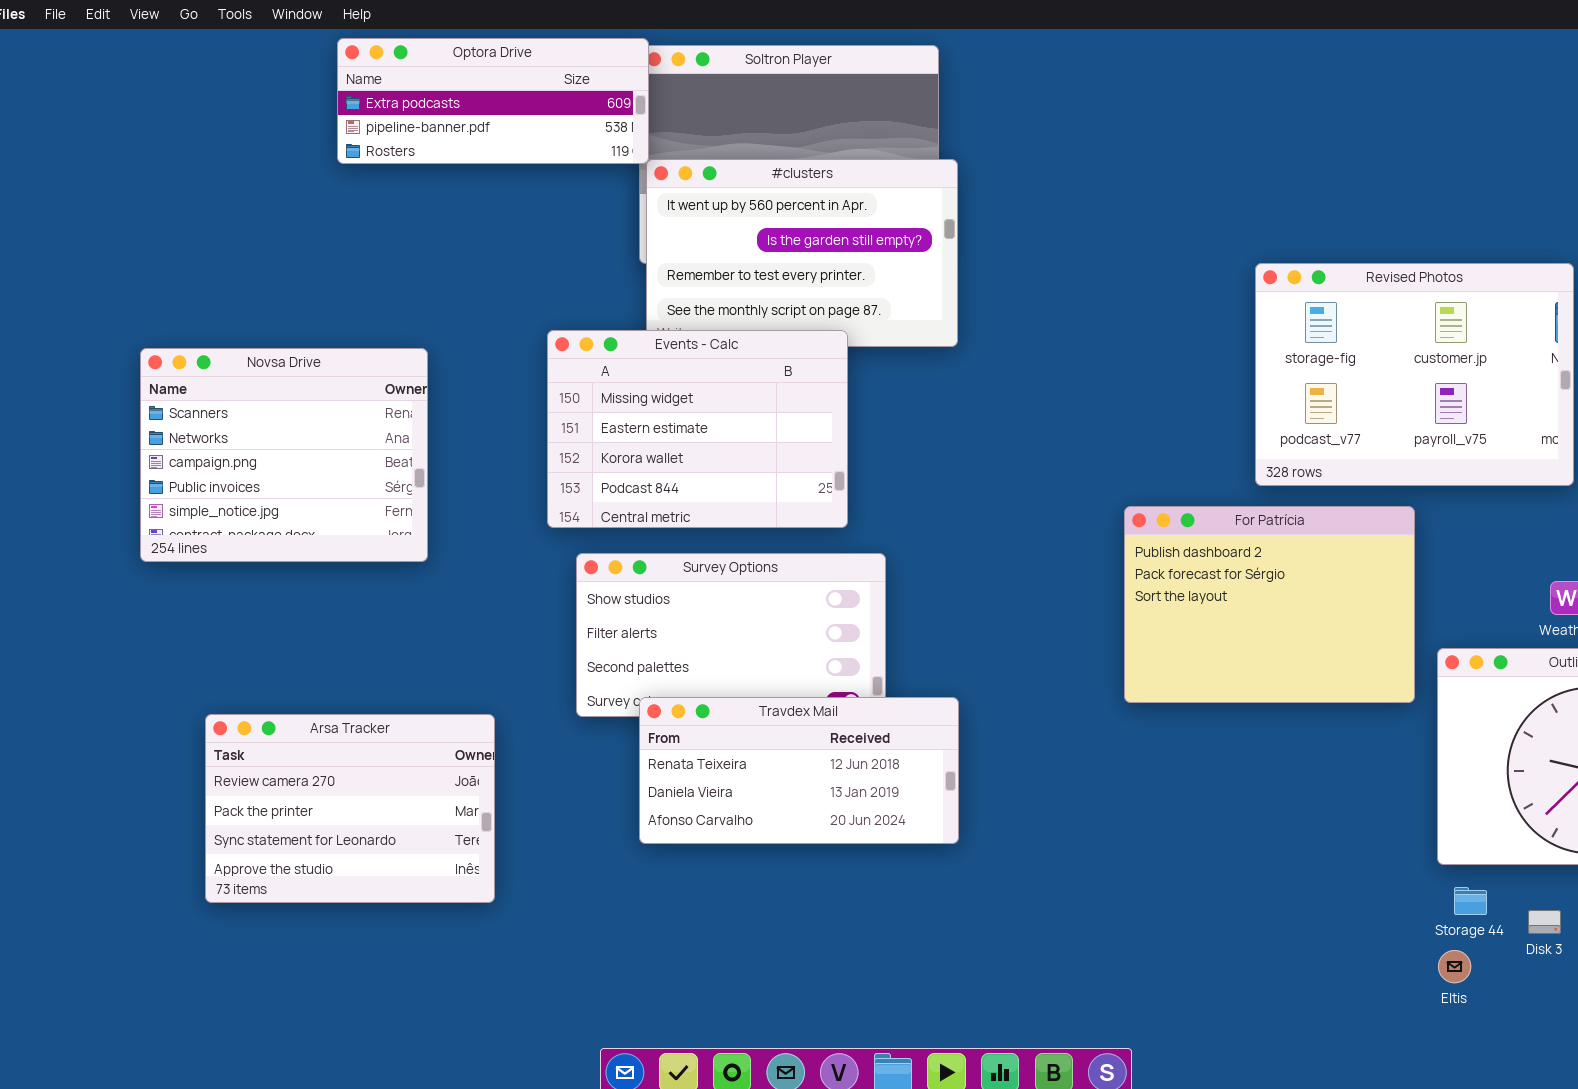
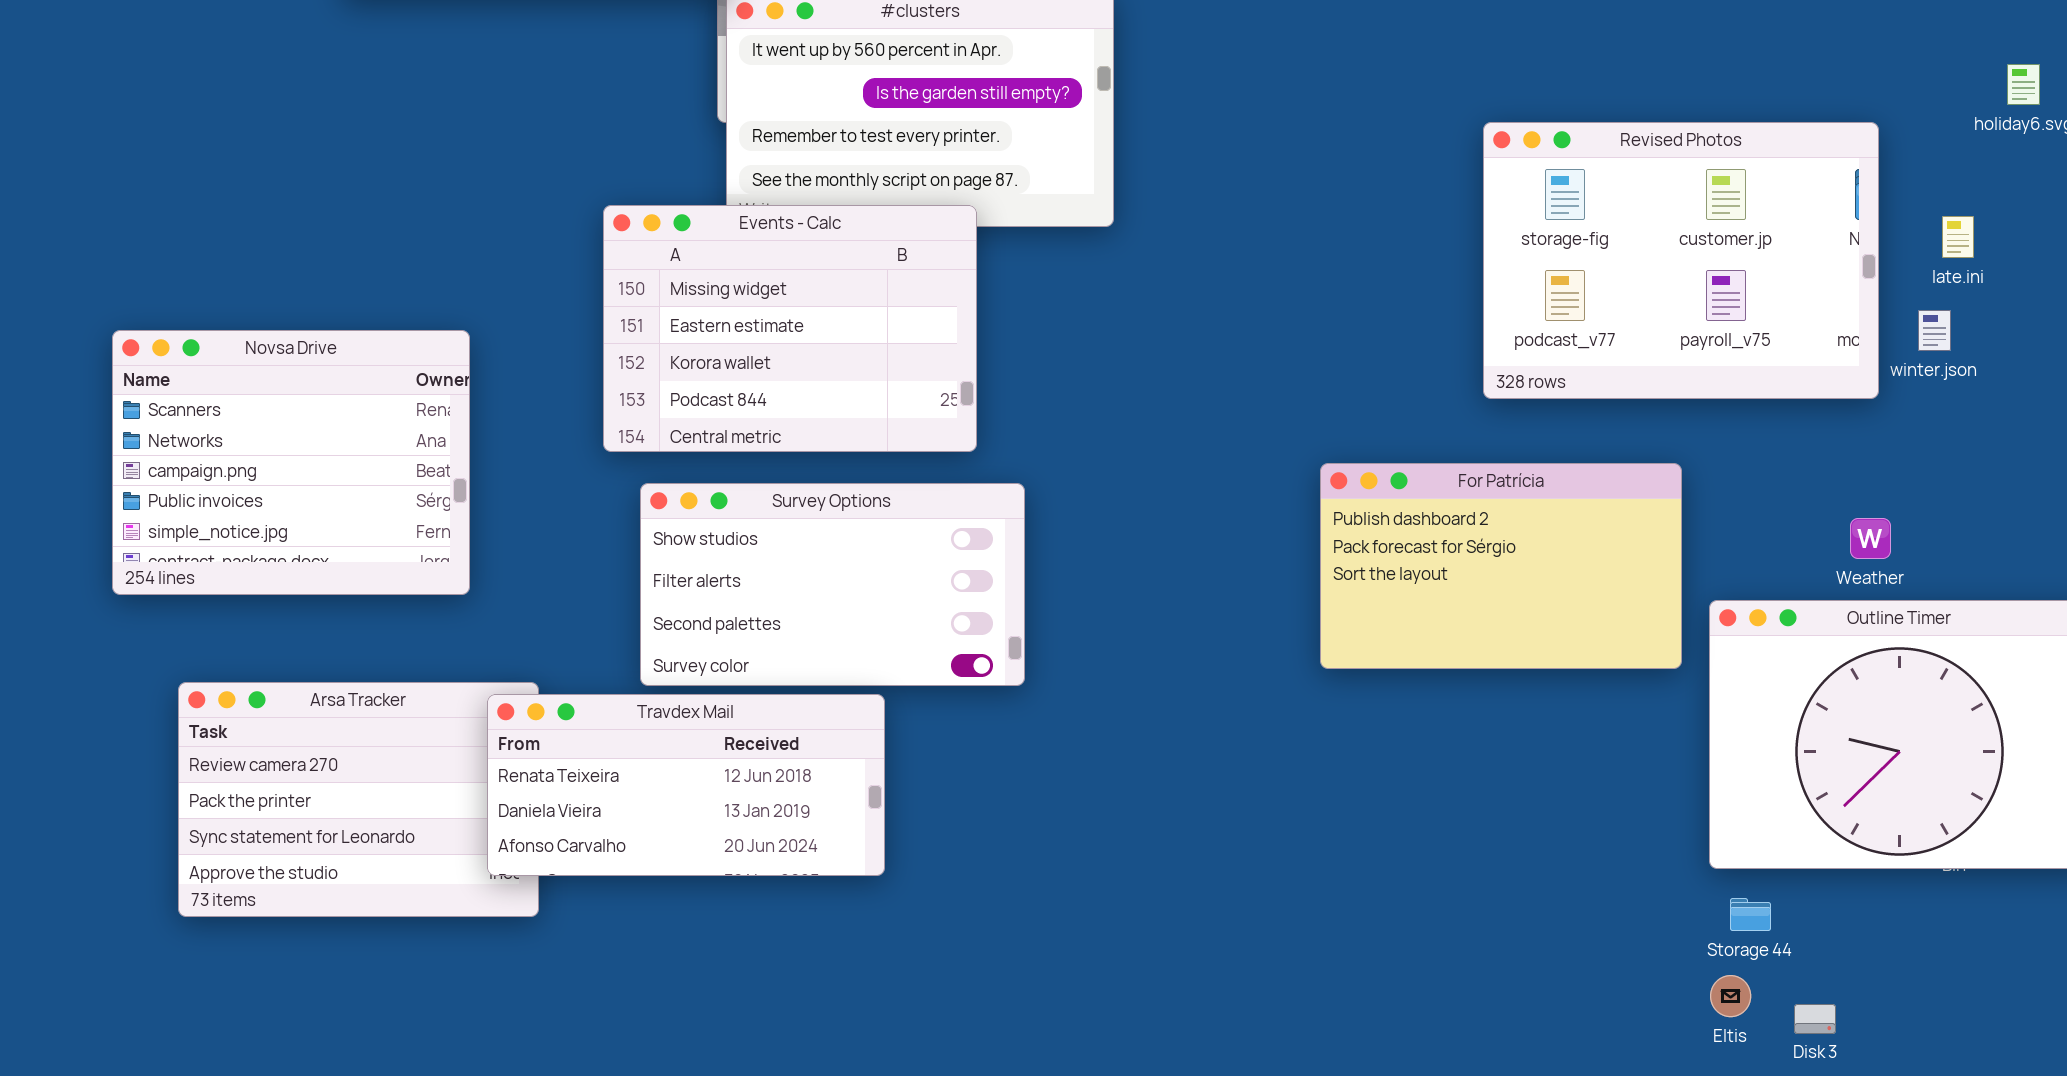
Novsa Drive: [140,348,428,562] -> [112,330,470,595], moved
For Patrícia: [1124,506,1415,703] -> [1320,463,1682,669], resized
Travdex Mail: [639,697,959,844] -> [487,694,885,876], moved
Disk 3: [1528,910,1561,934] -> [1794,1004,1836,1034], moved

